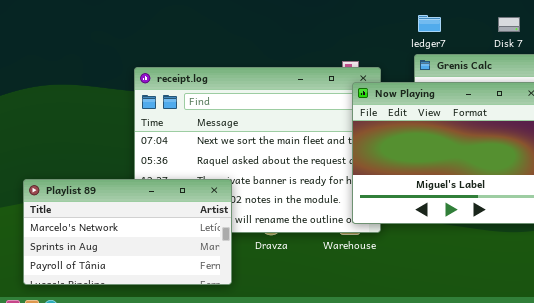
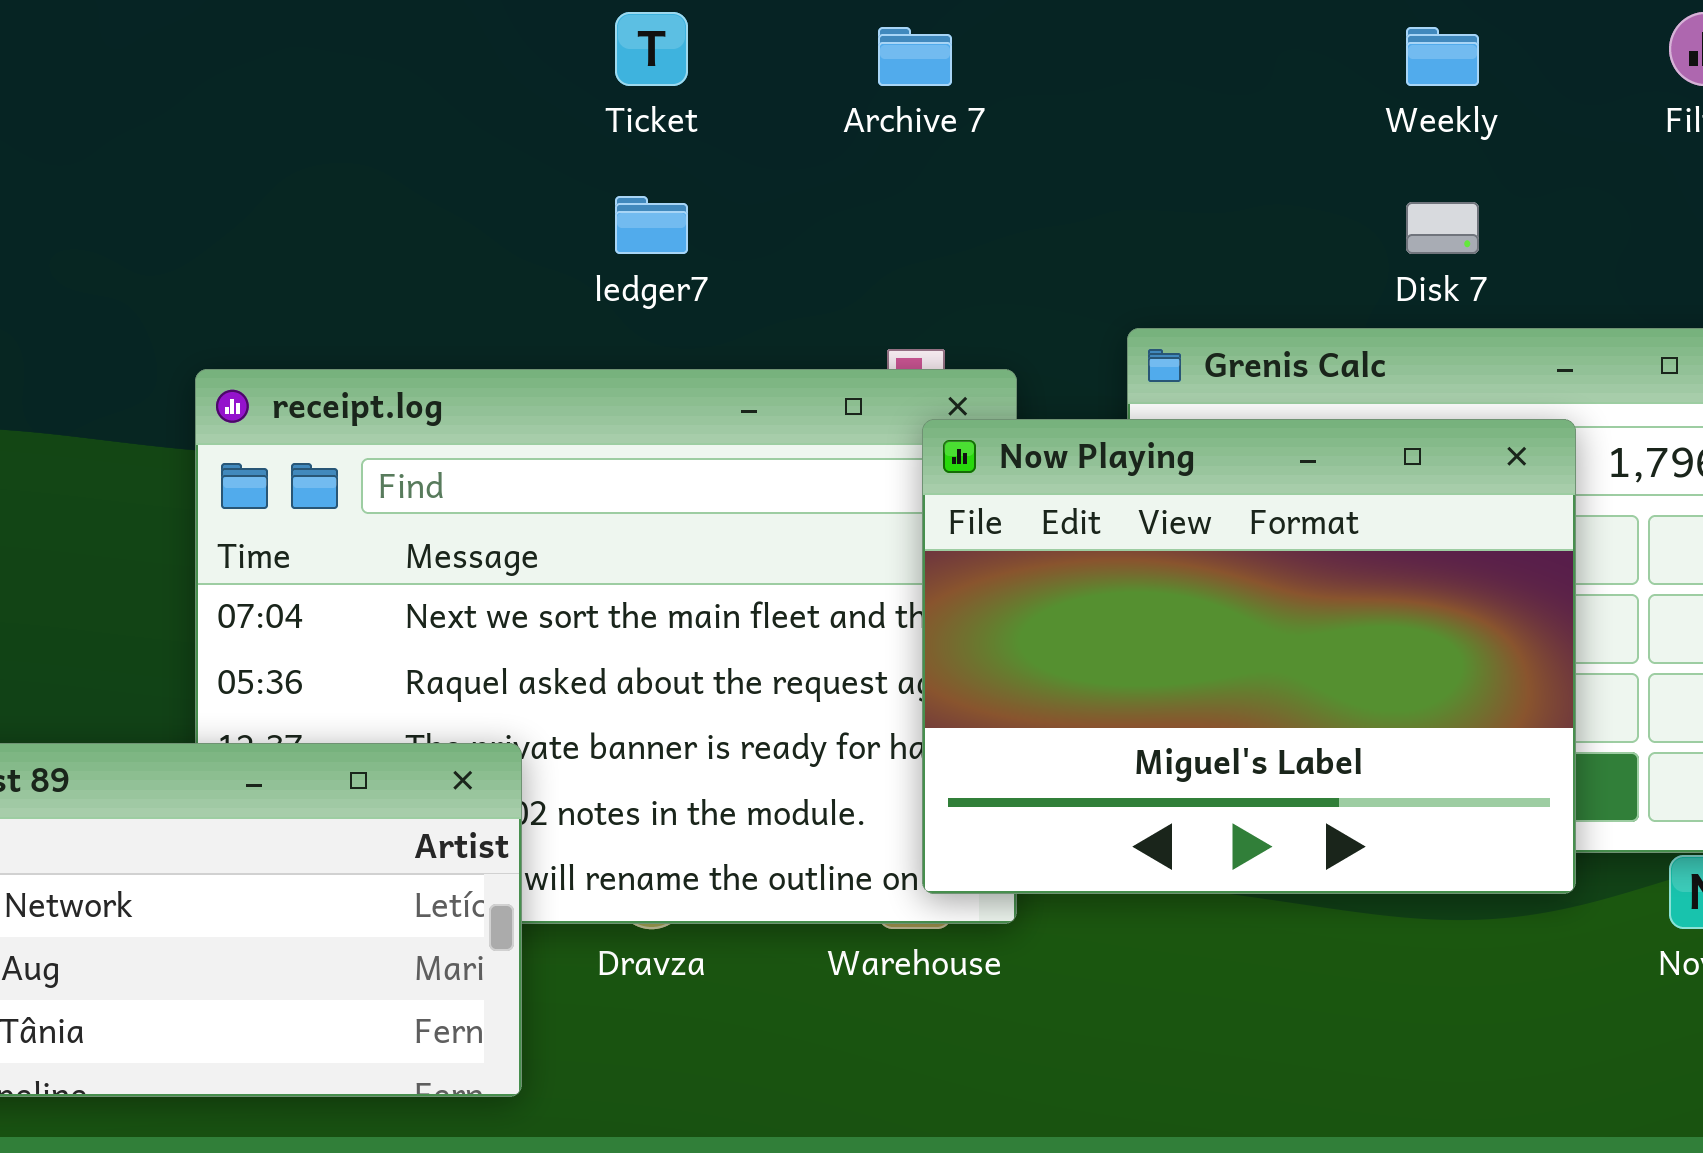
ledger7: [418,15,441,32] -> [615,196,688,254], moved

